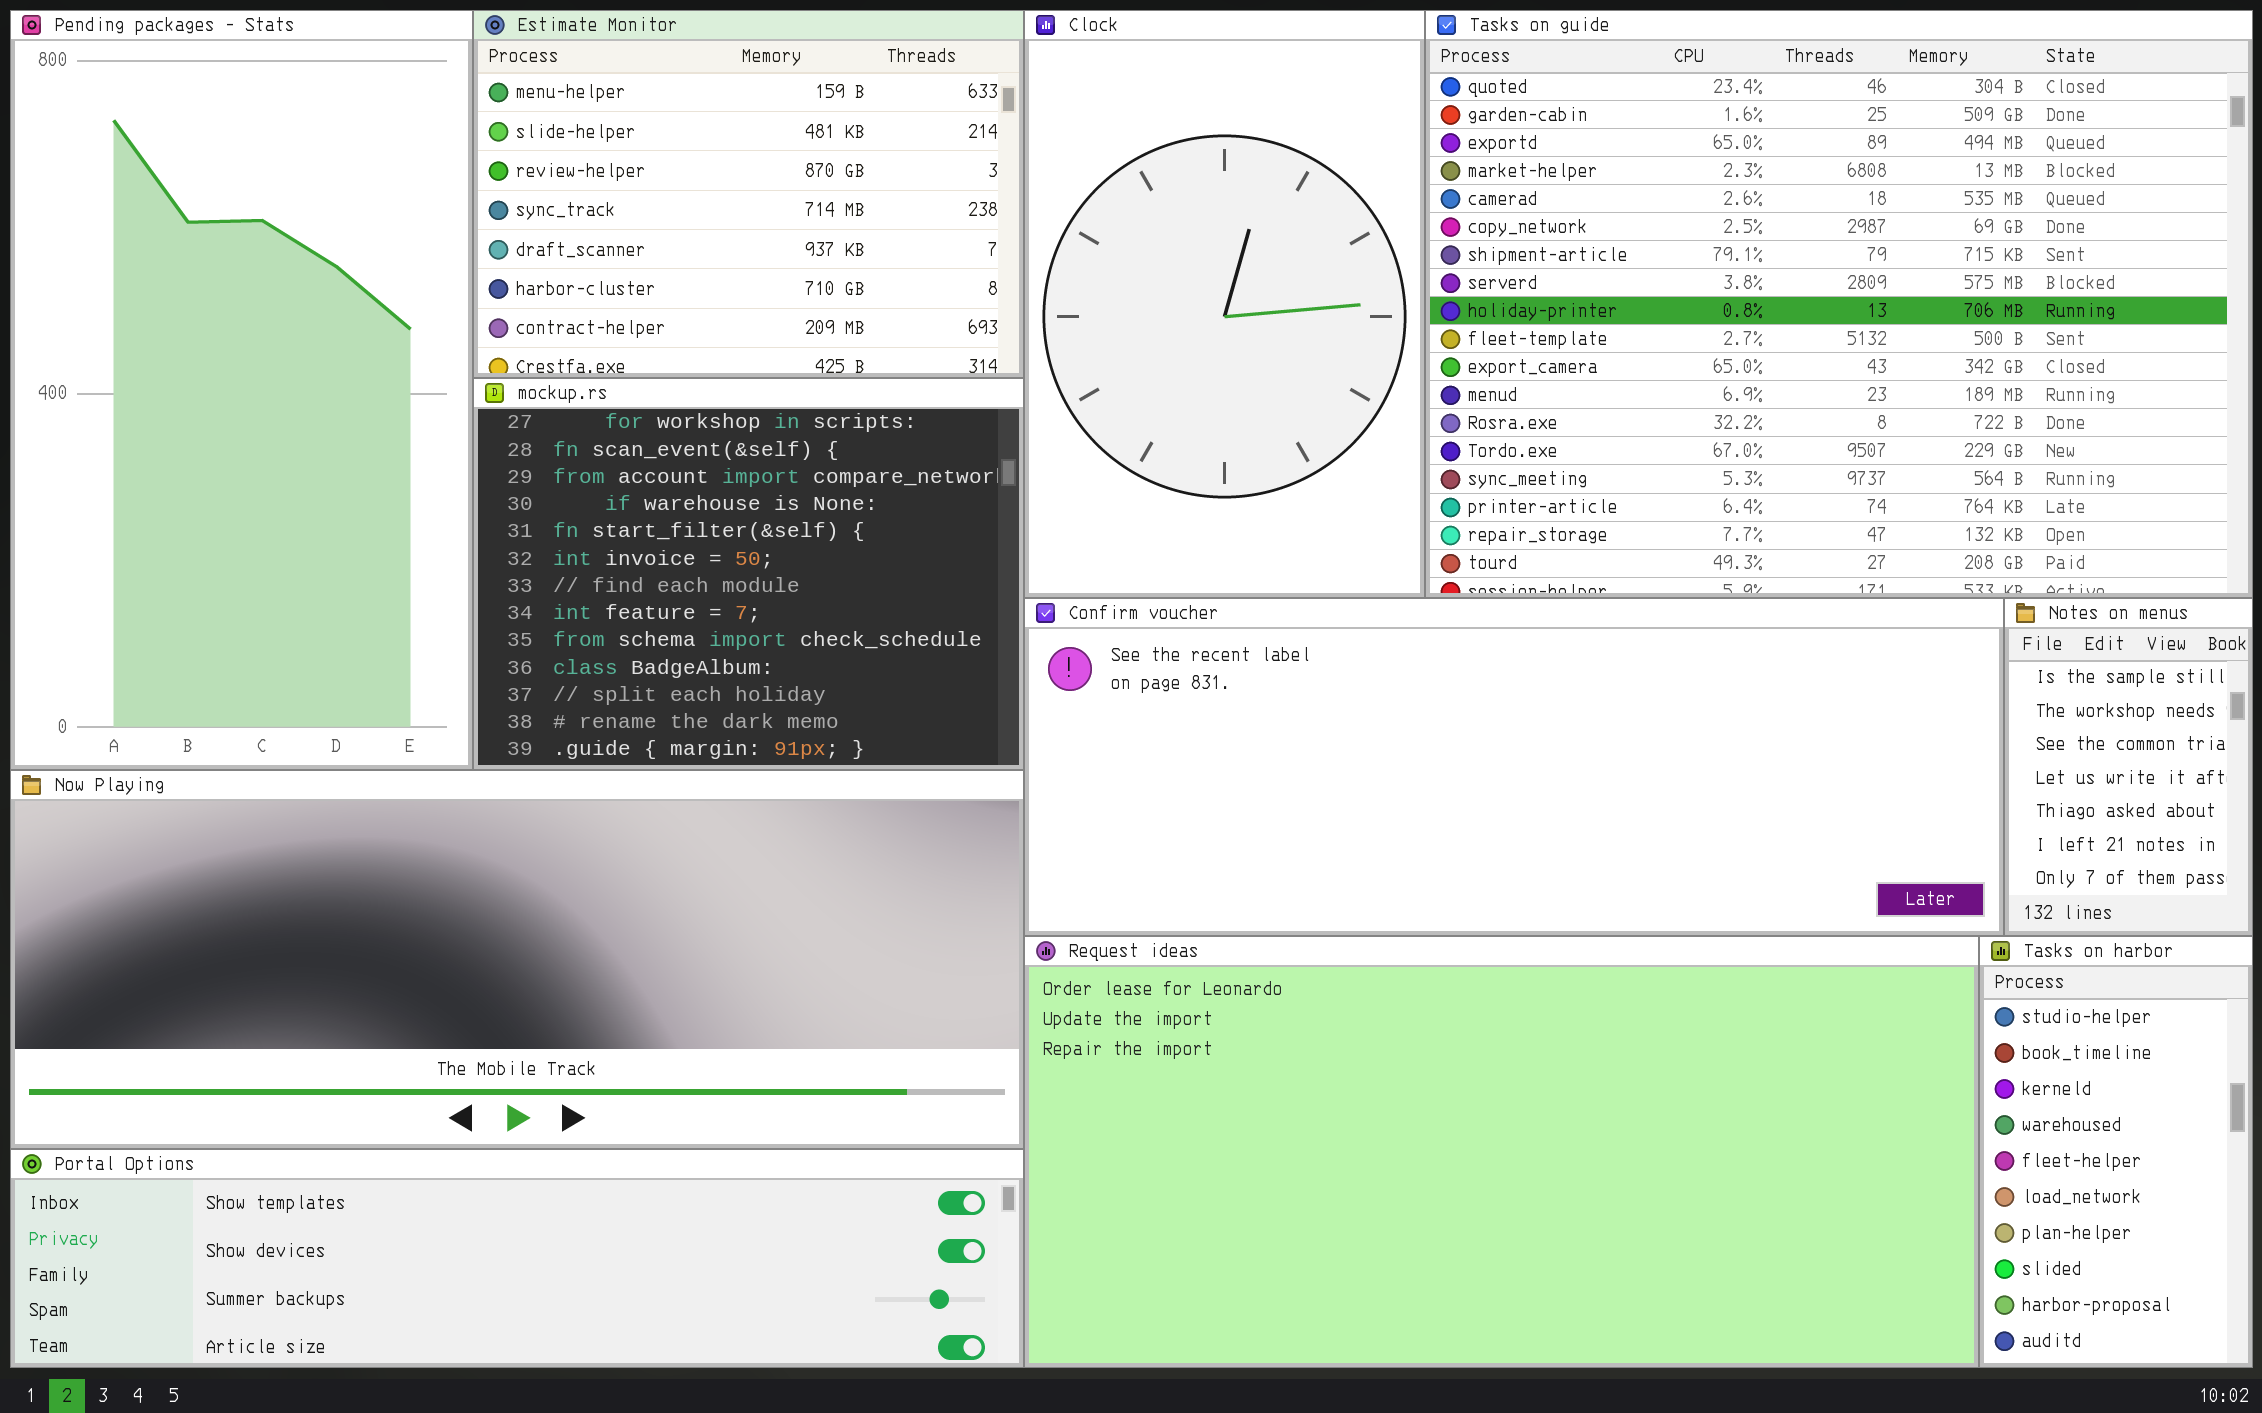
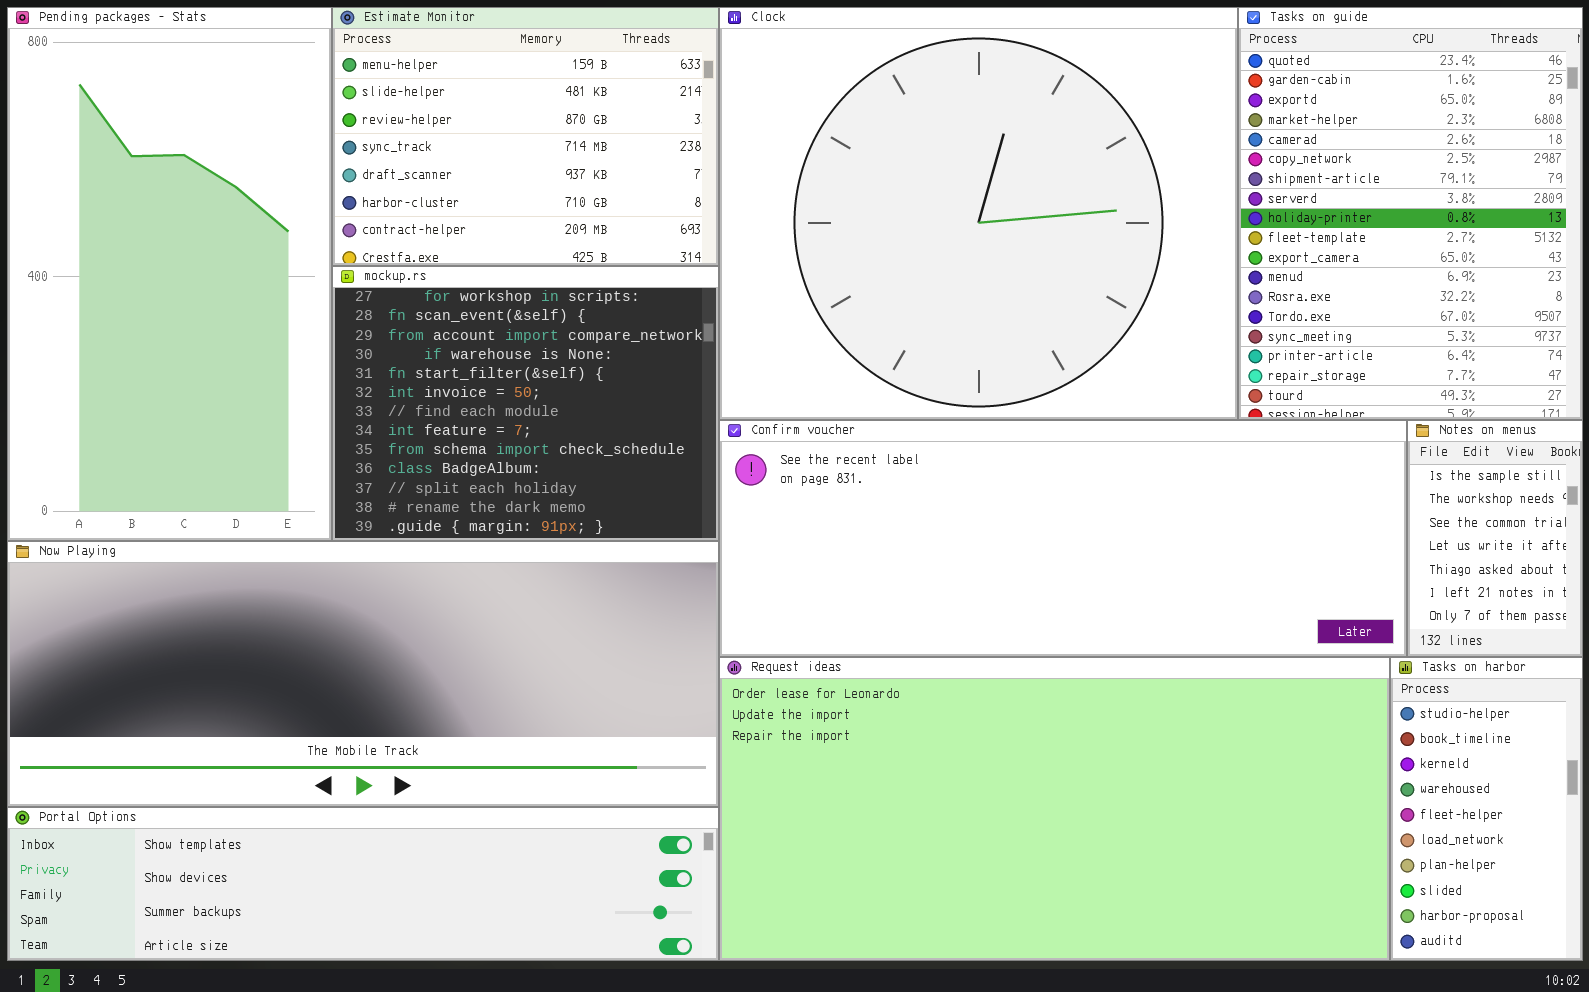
Clock: [1024,10,1425,598] -> [719,7,1238,420], resized
Tasks on guide: [1425,10,2253,598] -> [1238,7,1583,420], resized

